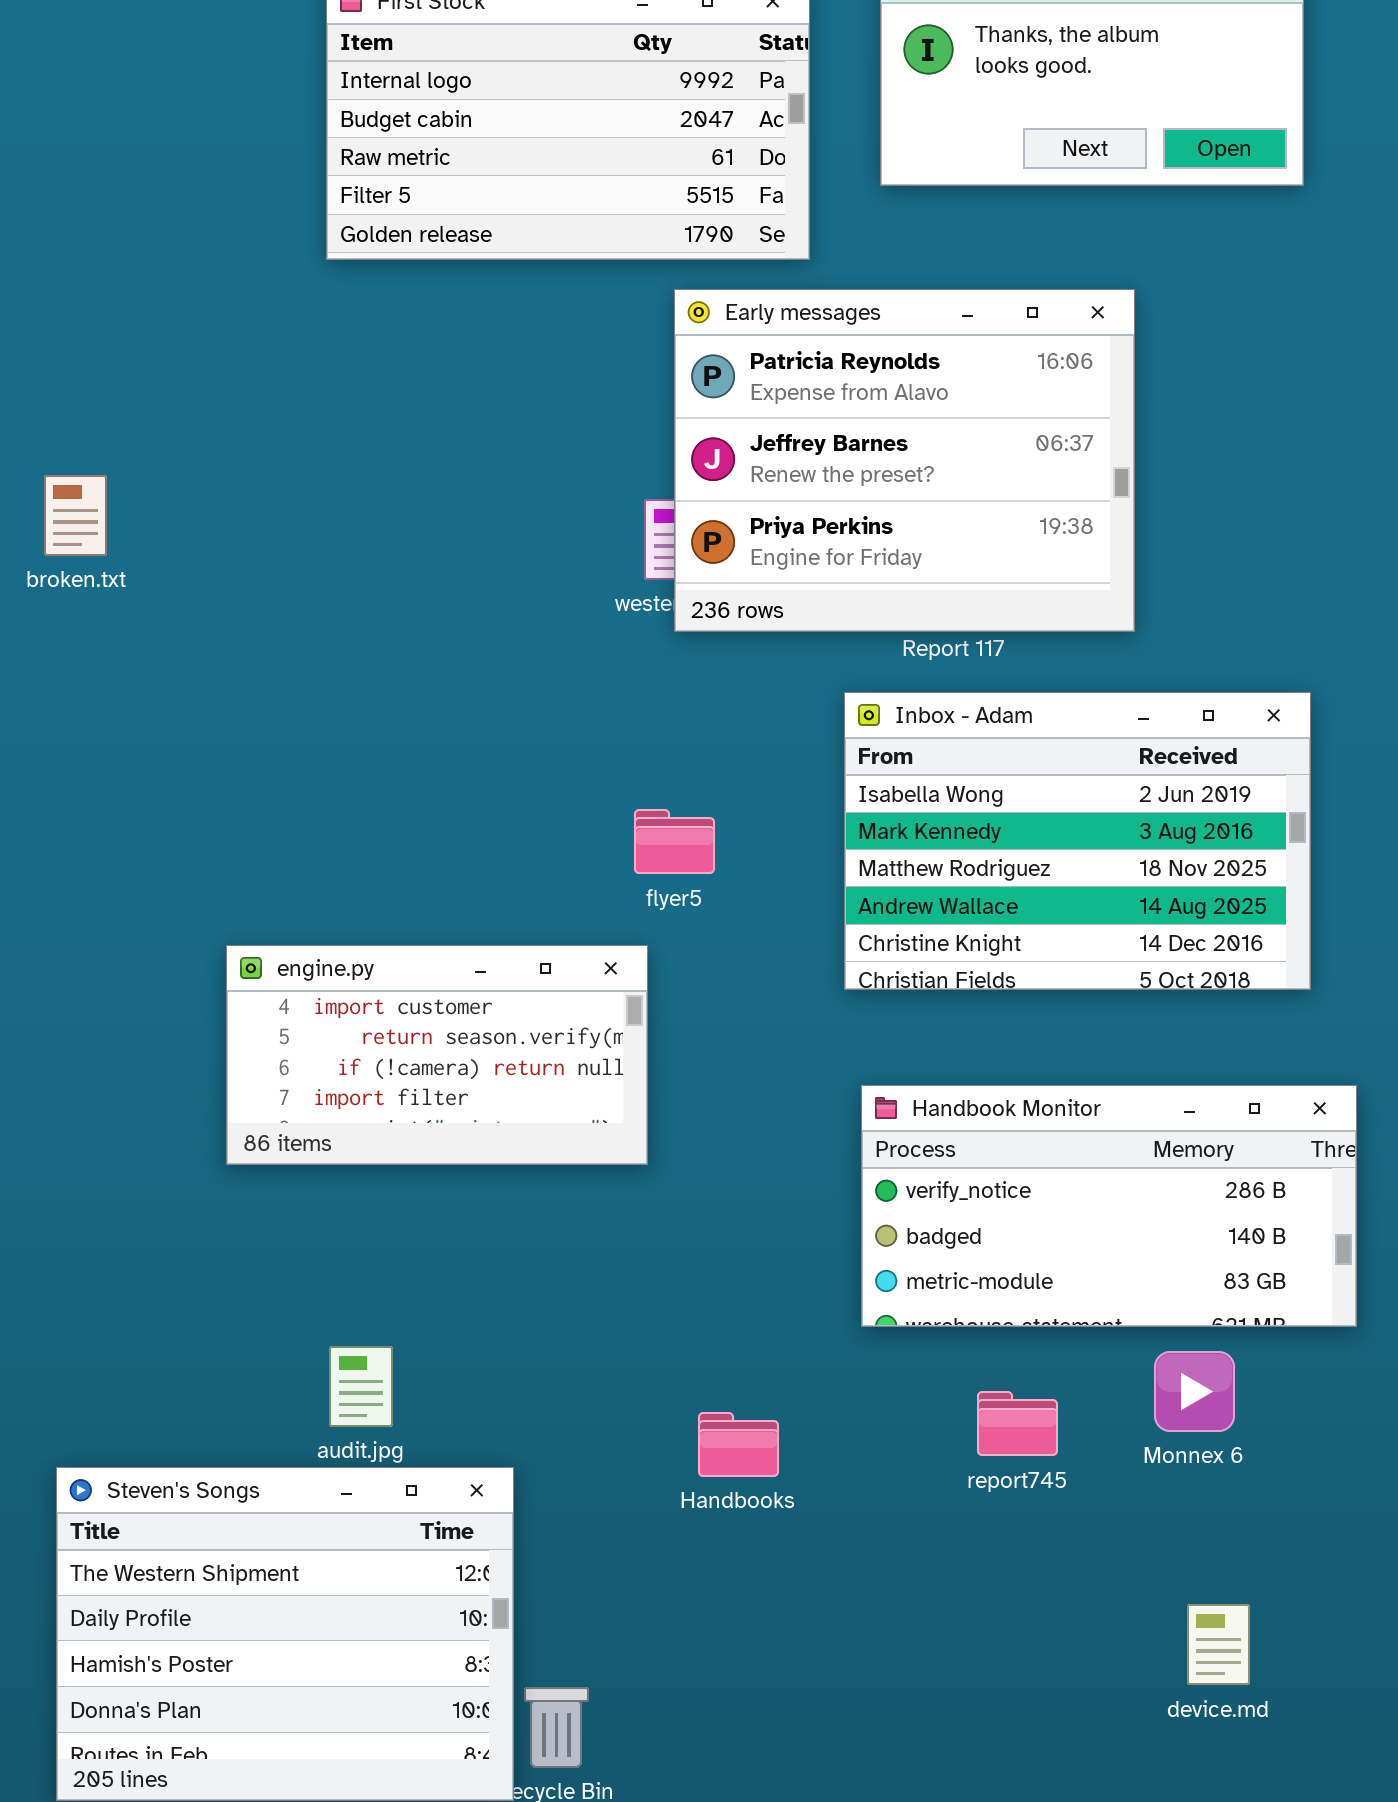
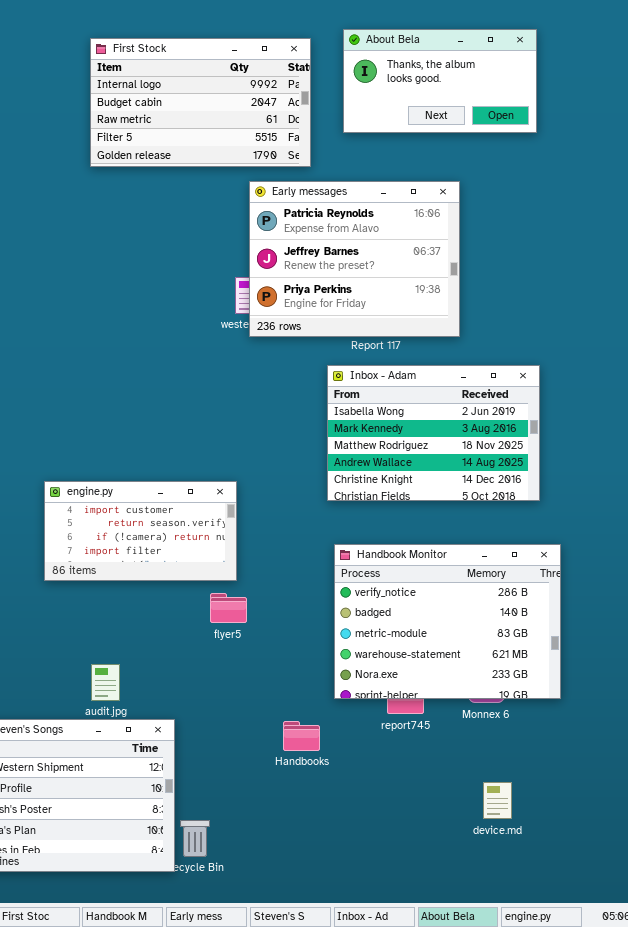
flyer5: [634,809,715,874] -> [210,593,247,623], moved
Handbook Monitor: [861,1085,1357,1327] -> [334,544,561,699], resized
Handbooks: [698,1412,779,1477] -> [283,721,320,751], moved

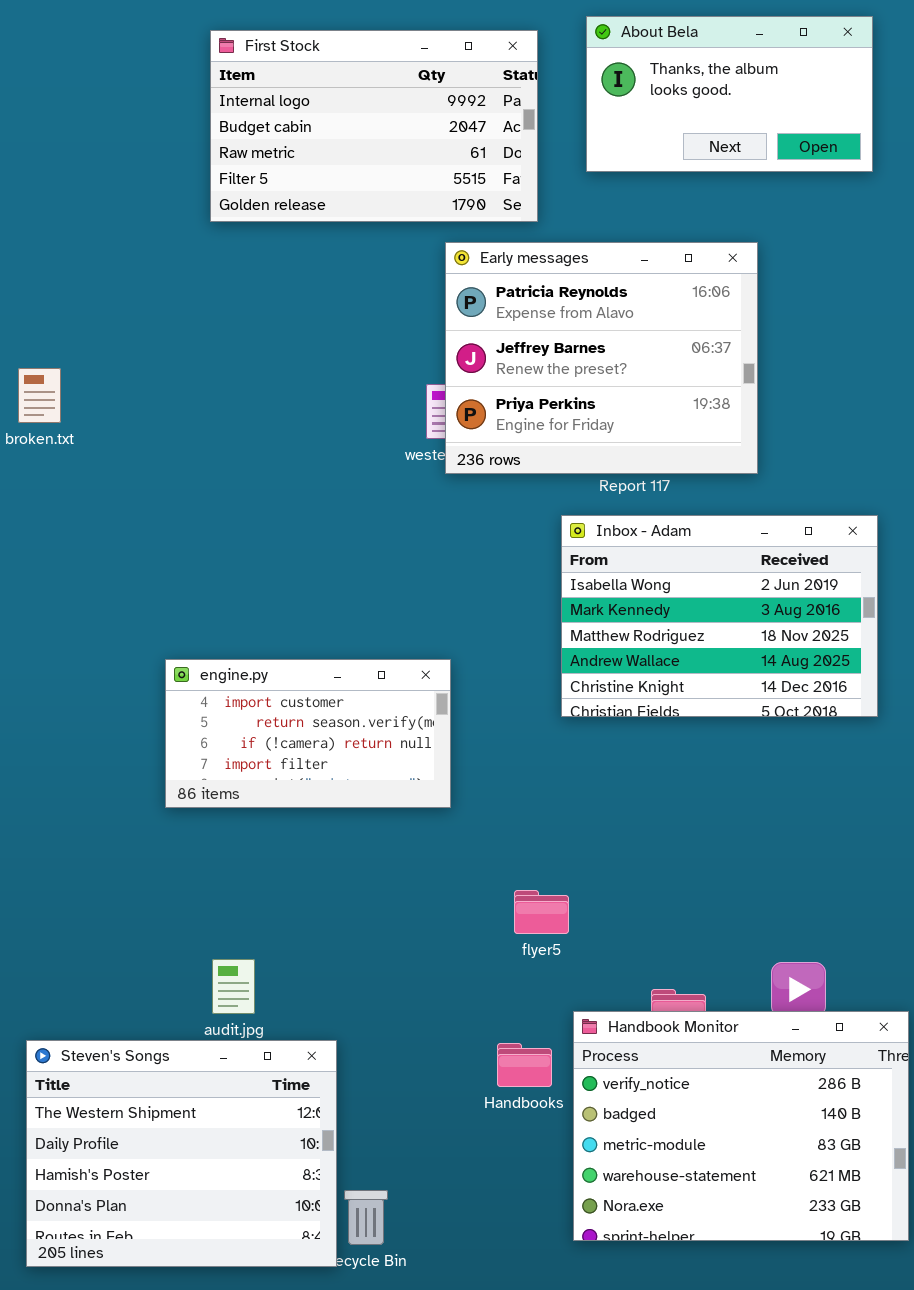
engine.py: [44,481,237,581] -> [165,659,451,808], moved
Handbook Monitor: [334,544,561,699] -> [573,1011,909,1241], moved
flyer5: [210,593,247,623] -> [514,890,569,934], moved

